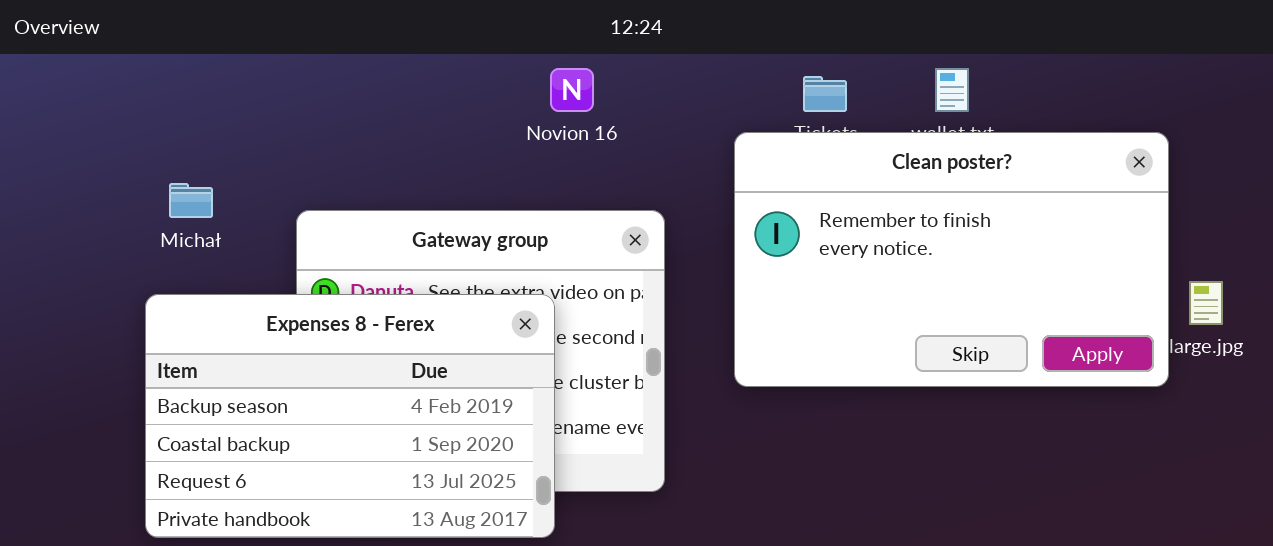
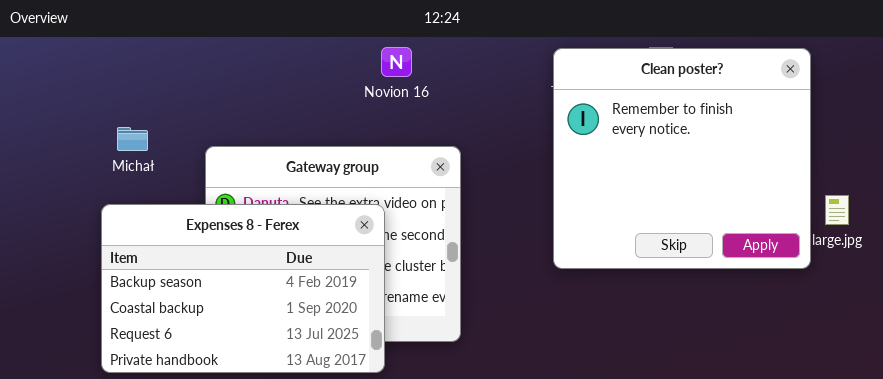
Clean poster?: [734,132,1169,387] -> [553,48,811,269], resized

